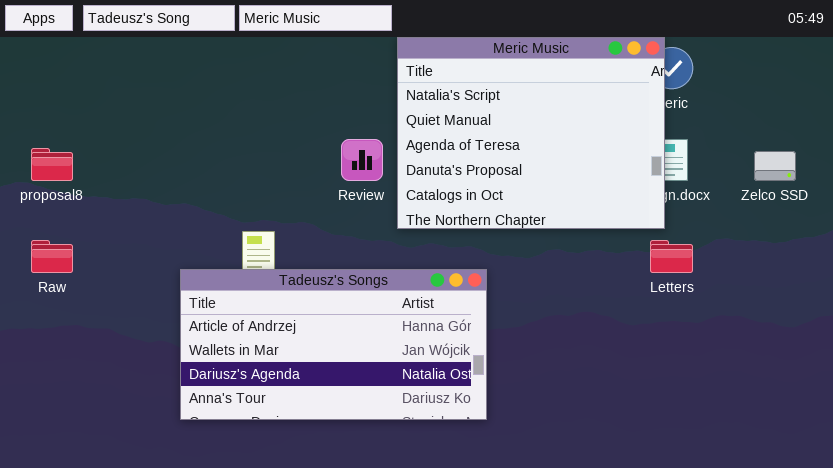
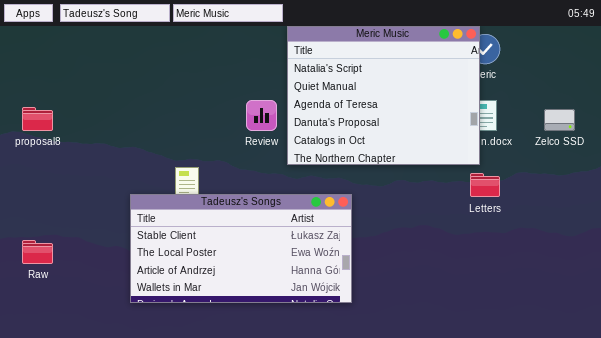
Raw: [31,240,73,273] -> [22,240,53,264], moved
Tadeusz's Songs: [180,269,487,420] -> [130,194,352,303], scrolled up 2 rows

